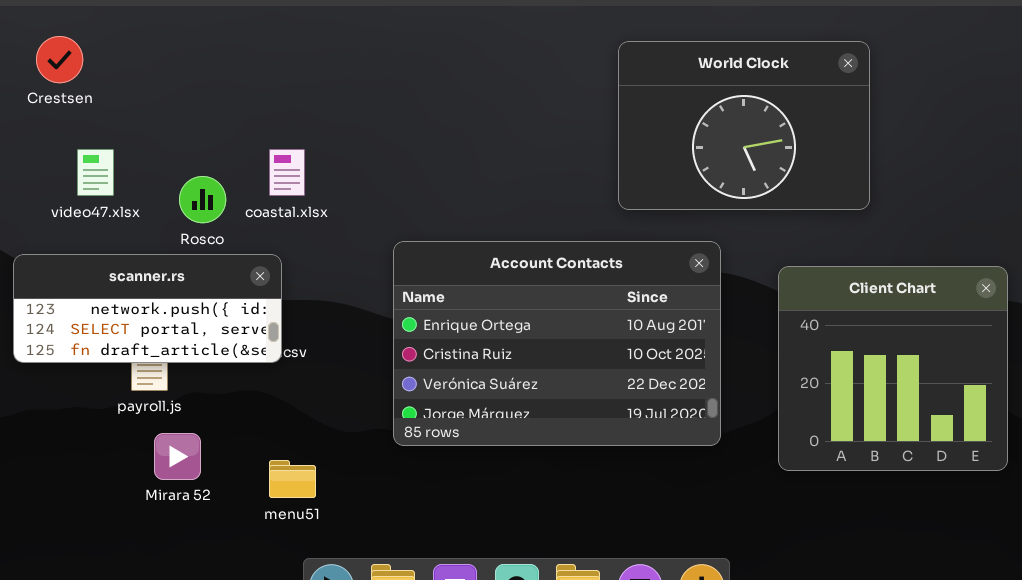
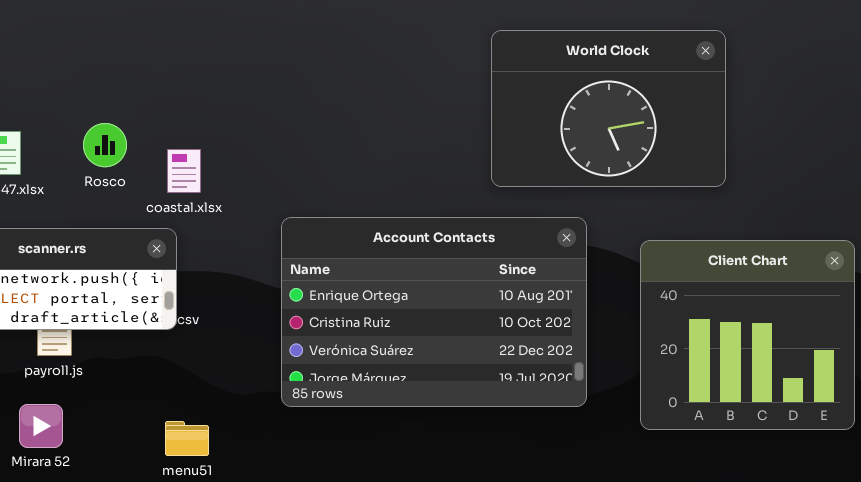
coastal.xlsx: [269,149,305,196] -> [167,149,201,193], moved
Rosco: [179,176,226,223] -> [83,123,127,167], moved
Mirara 52: [154,433,201,480] -> [19,404,63,448], moved

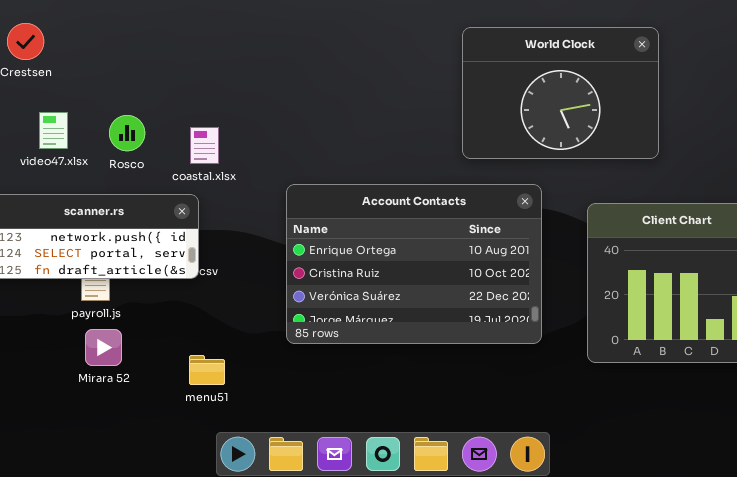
Rosco: [83,123,127,167] -> [109,115,145,151], moved
Mirara 52: [19,404,63,448] -> [85,329,122,366], moved

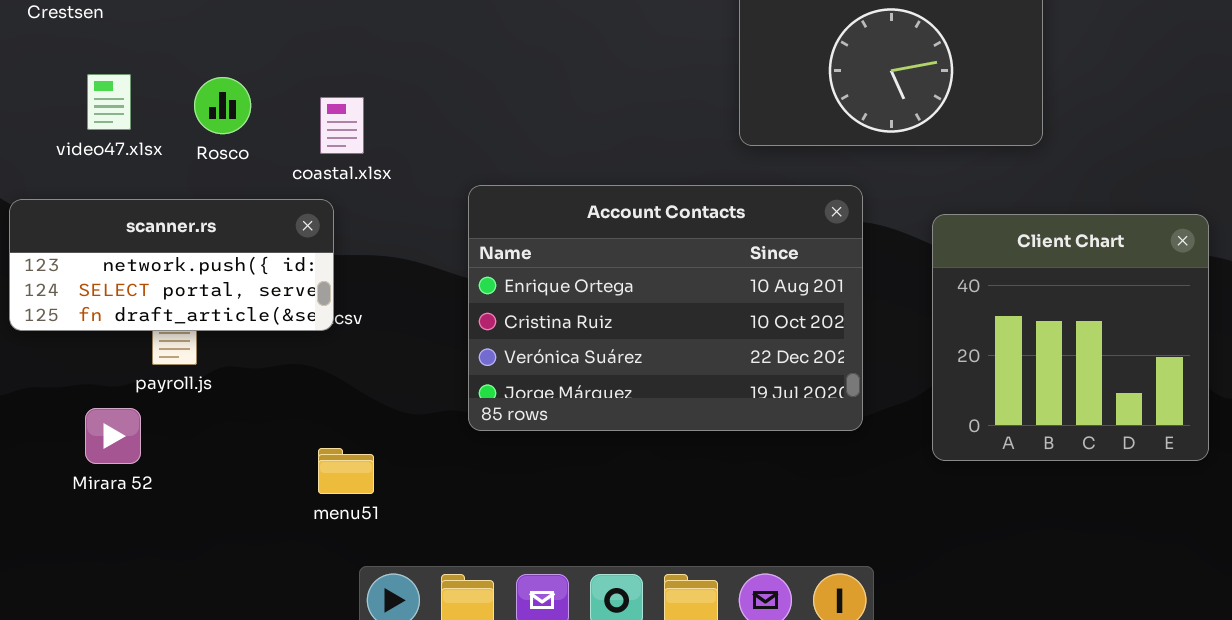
Mirara 52: [85,329,122,366] -> [85,408,141,464], moved

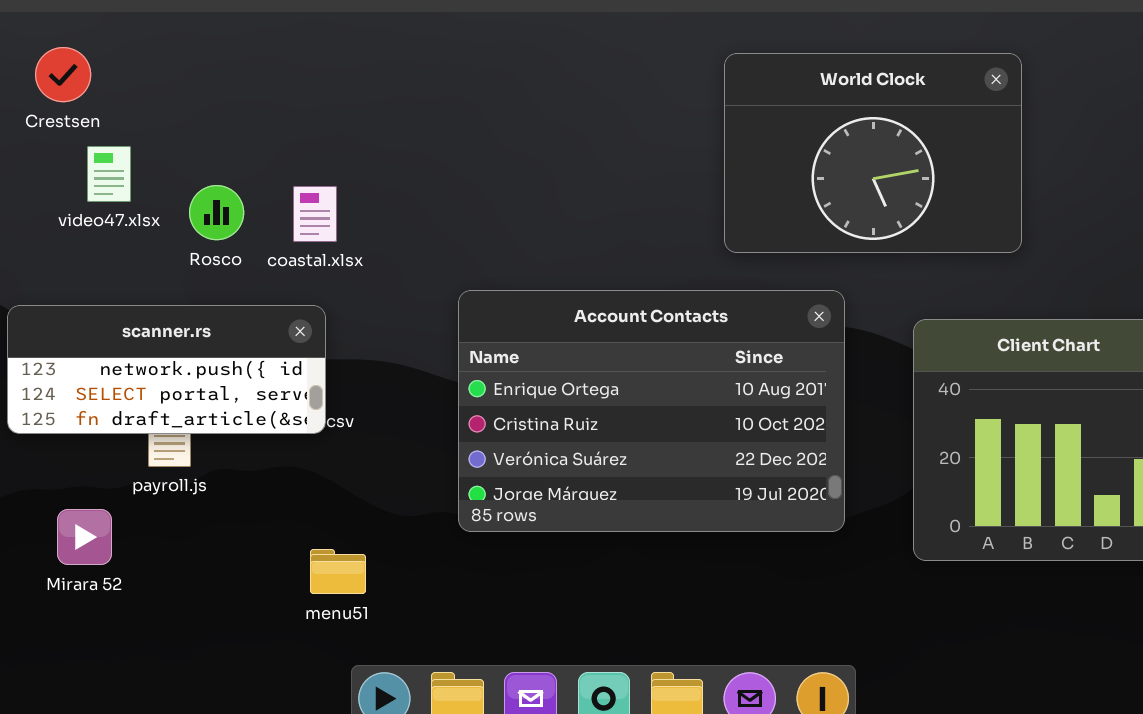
video47.xlsx: [87,74,131,130] -> [87,146,131,202], moved
coastal.xlsx: [320,97,364,154] -> [293,186,337,242], moved
Mirara 52: [85,408,141,464] -> [57,509,112,565], moved

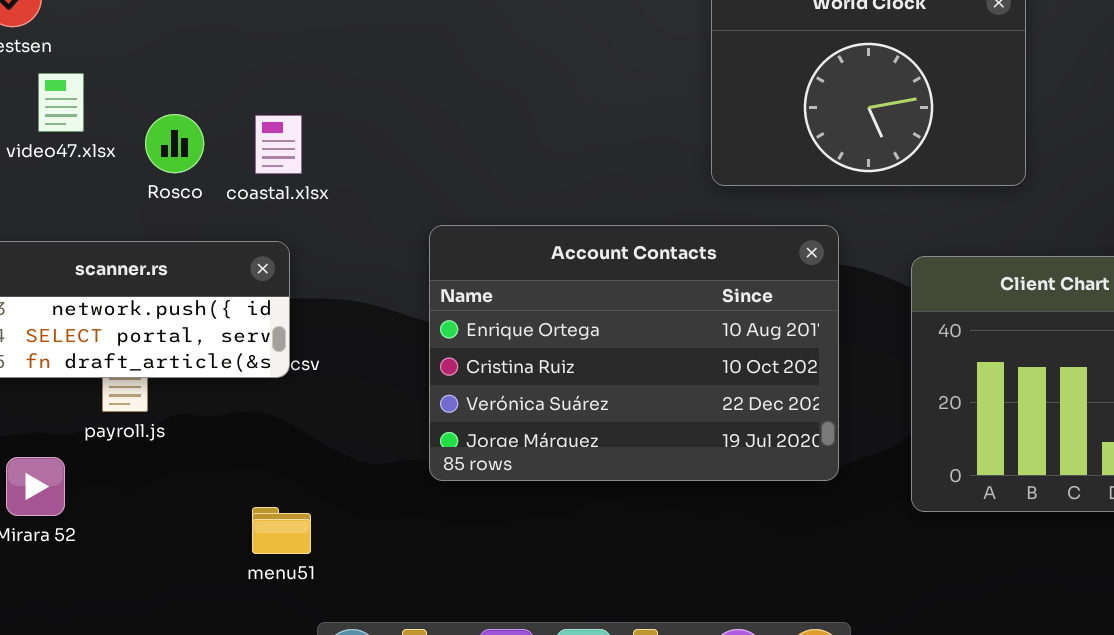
menu51: [310,549,366,594] -> [252,507,311,554], moved

